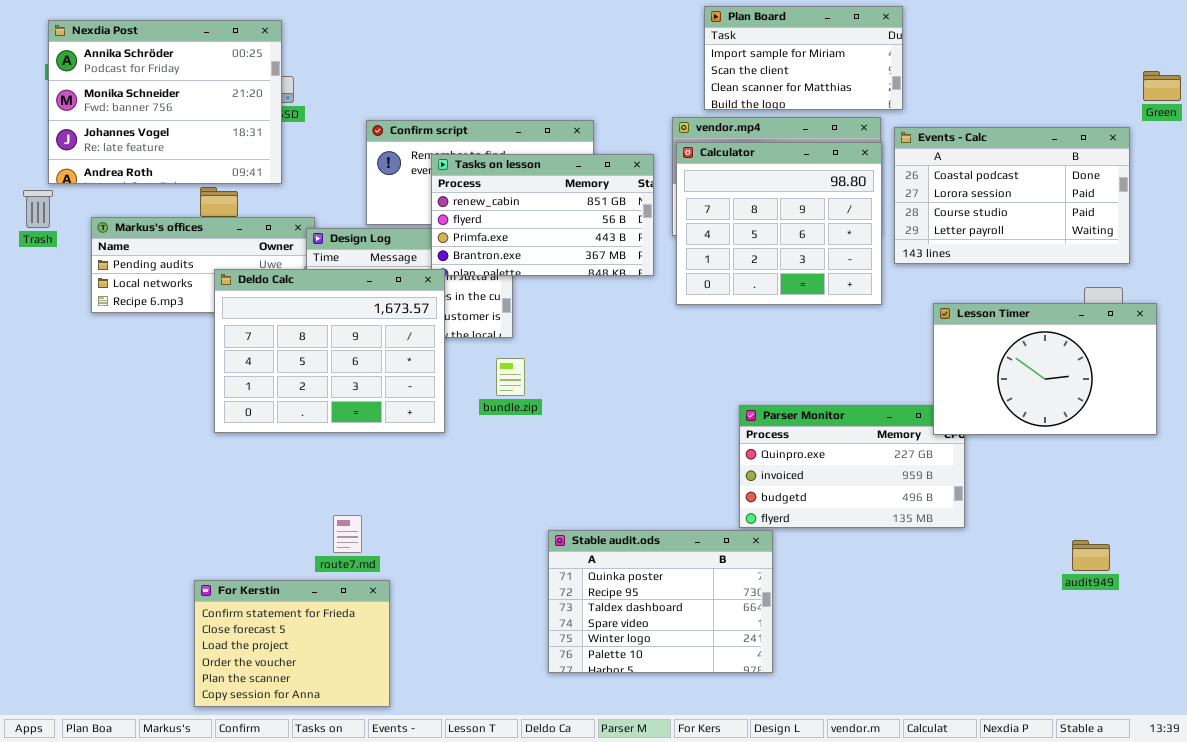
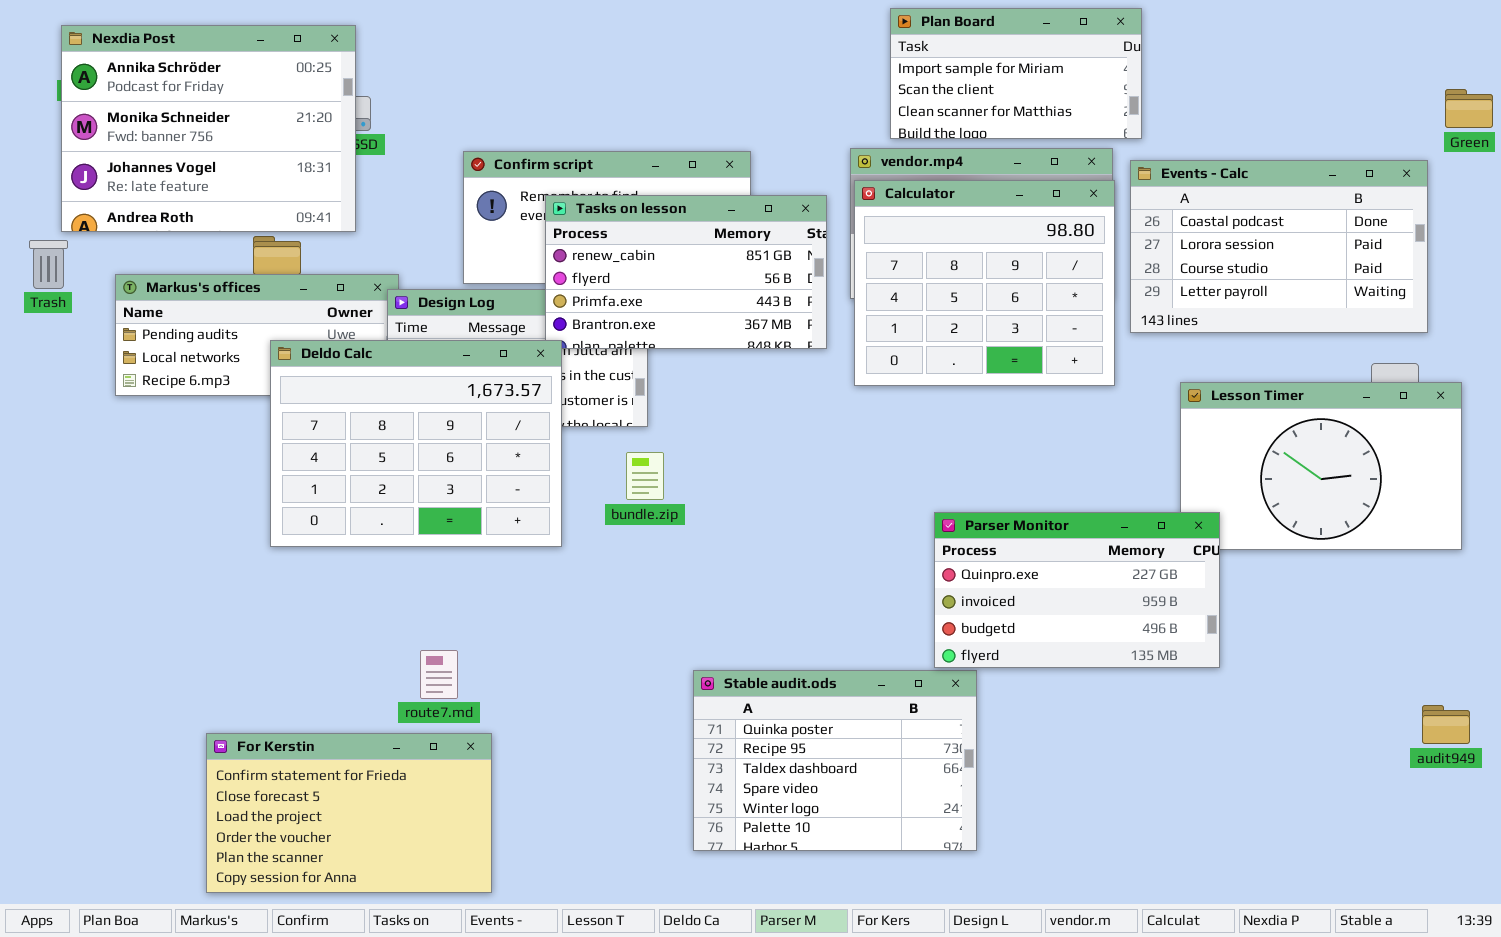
Parser Monitor: [739,405,965,528] -> [934,512,1220,668], raised
audit949: [1072,540,1110,571] -> [1422,705,1470,744], moved
For Kerstin: [194,580,390,707] -> [206,733,492,893], resized

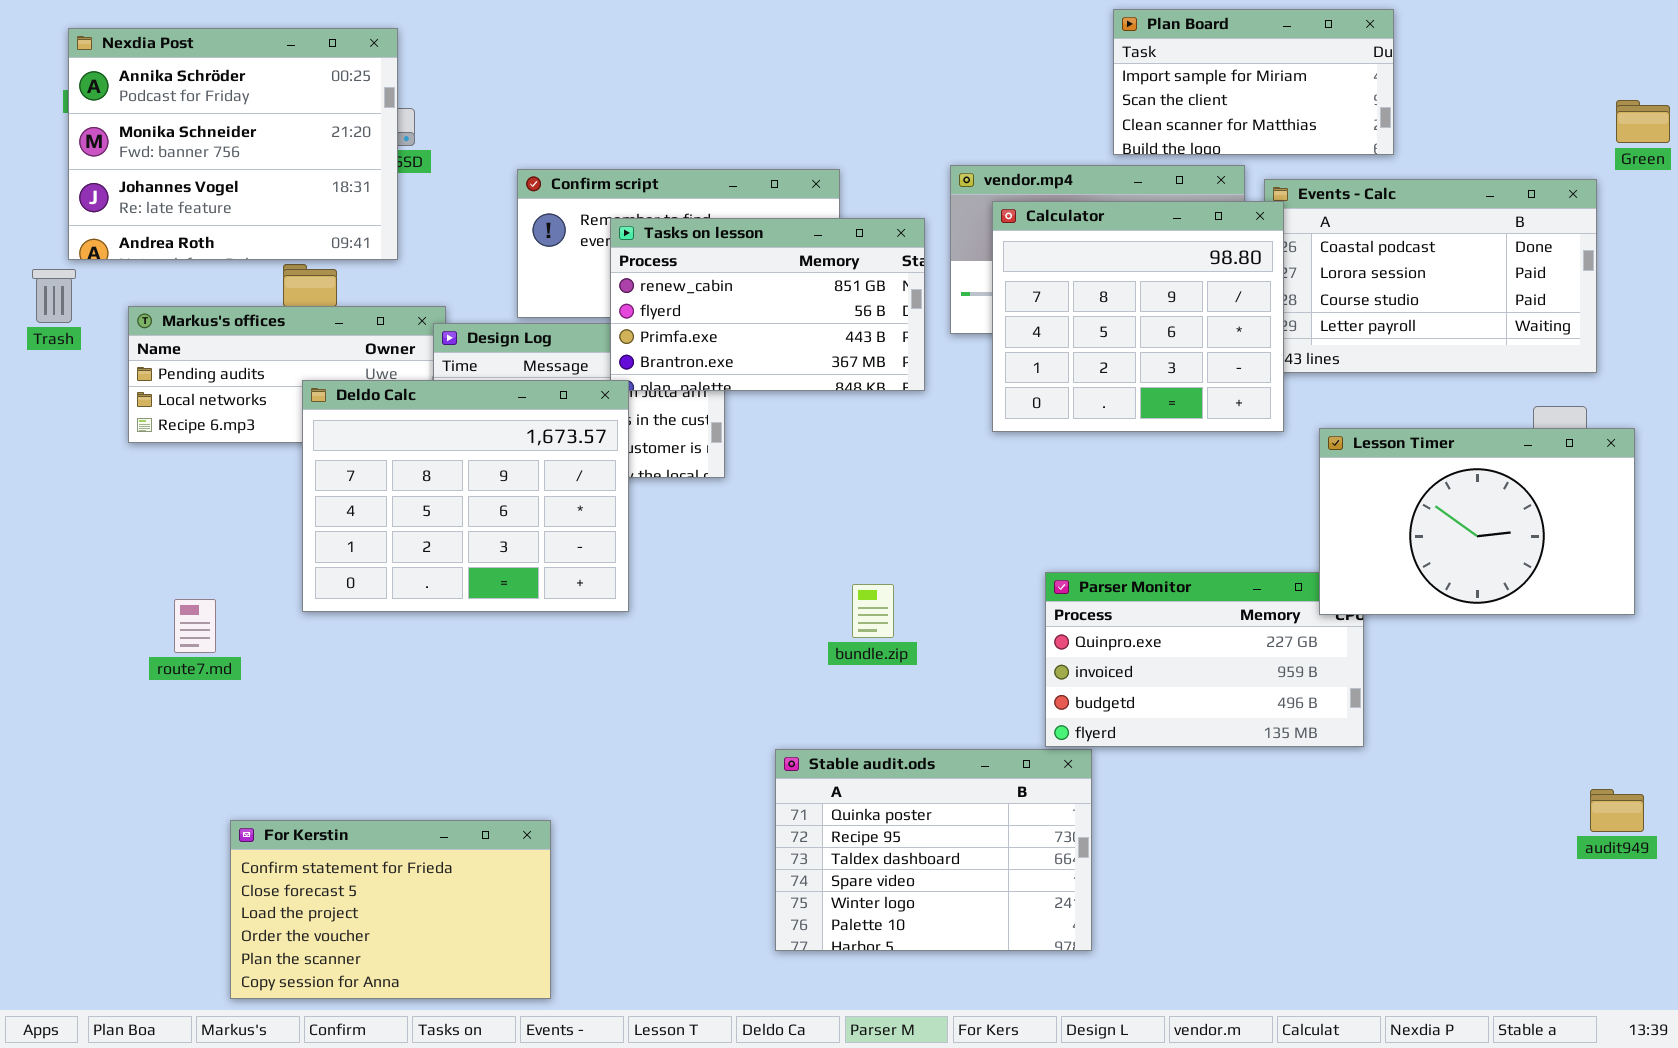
Plan Board: [890,8,1142,139] -> [1113,9,1394,155], moved
Calculator: [854,180,1115,386] -> [992,201,1284,432], moved
Lesson Timer: [1180,382,1462,550] -> [1319,428,1635,615], raised
bundle.zip: [626,452,664,500] -> [852,584,894,638], moved
route7.md: [420,650,458,699] -> [174,599,216,653], moved

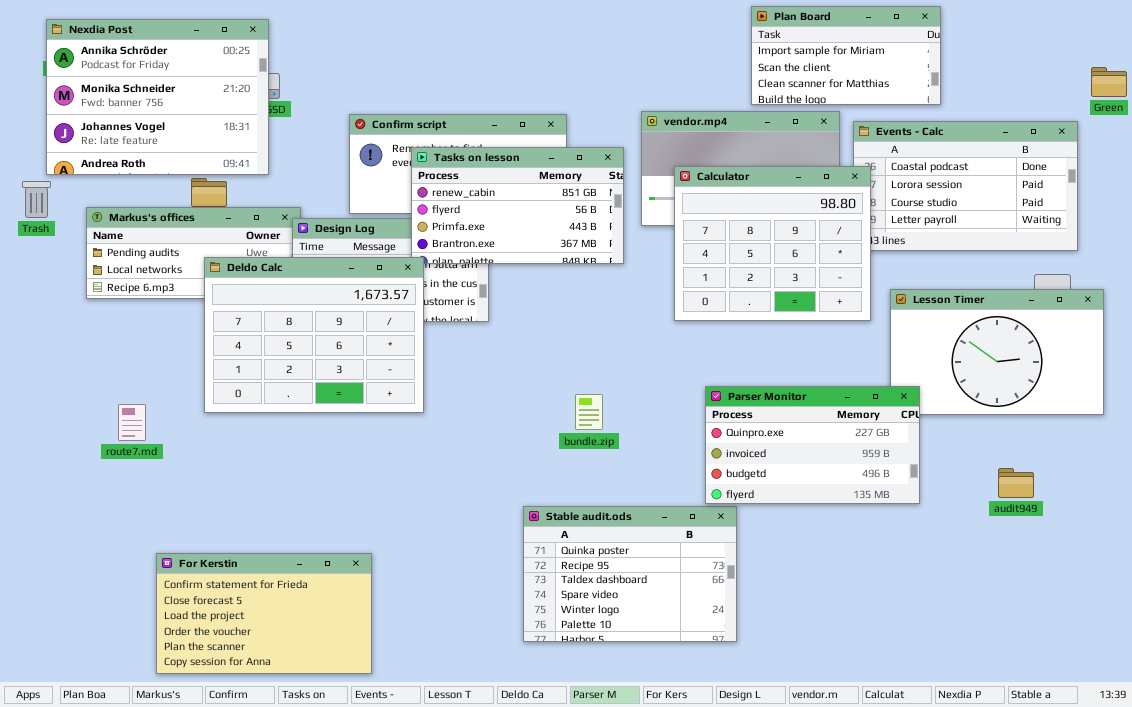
Calculator: [992,201,1284,432] -> [674,166,871,321], moved
Parser Monitor: [1045,572,1364,747] -> [705,386,920,504], raised
audit949: [1590,789,1644,832] -> [998,468,1034,498], moved

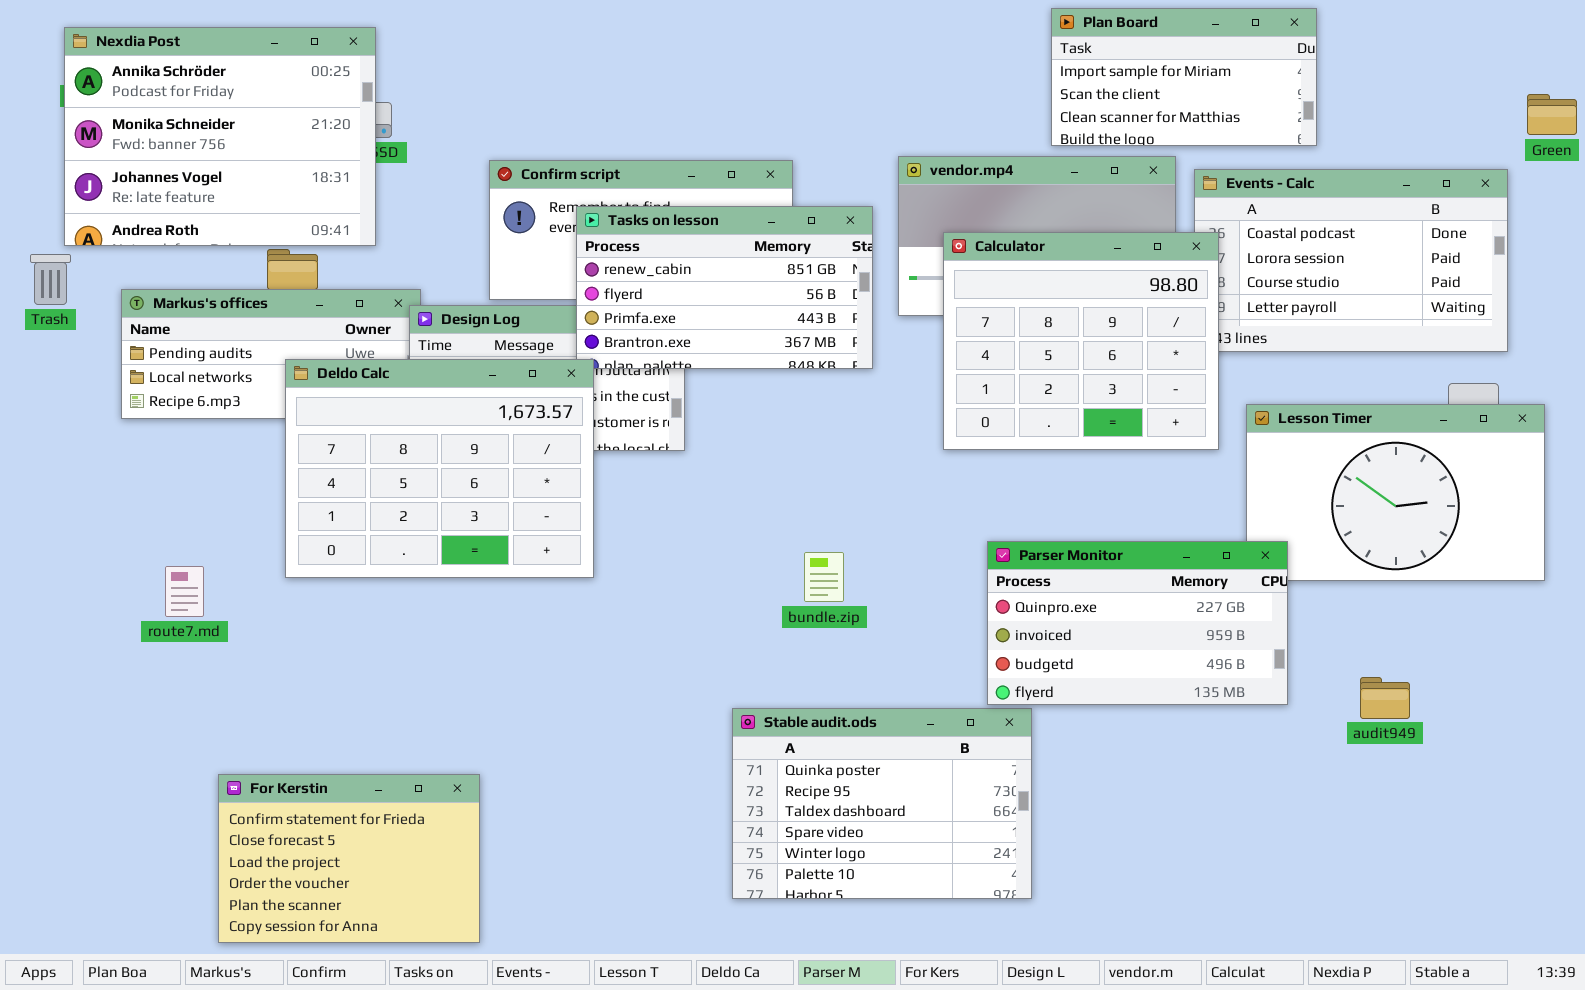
audit949: [998,468,1034,498] -> [1360,677,1410,719], moved
For Kerstin: [156,553,372,674] -> [218,774,480,943], resized

